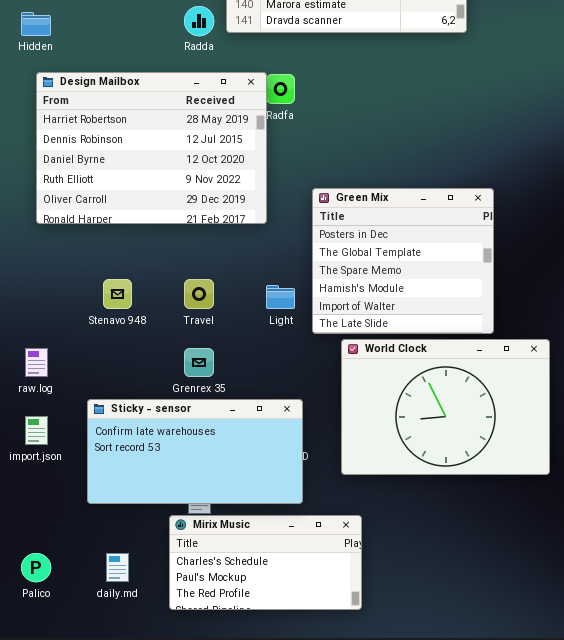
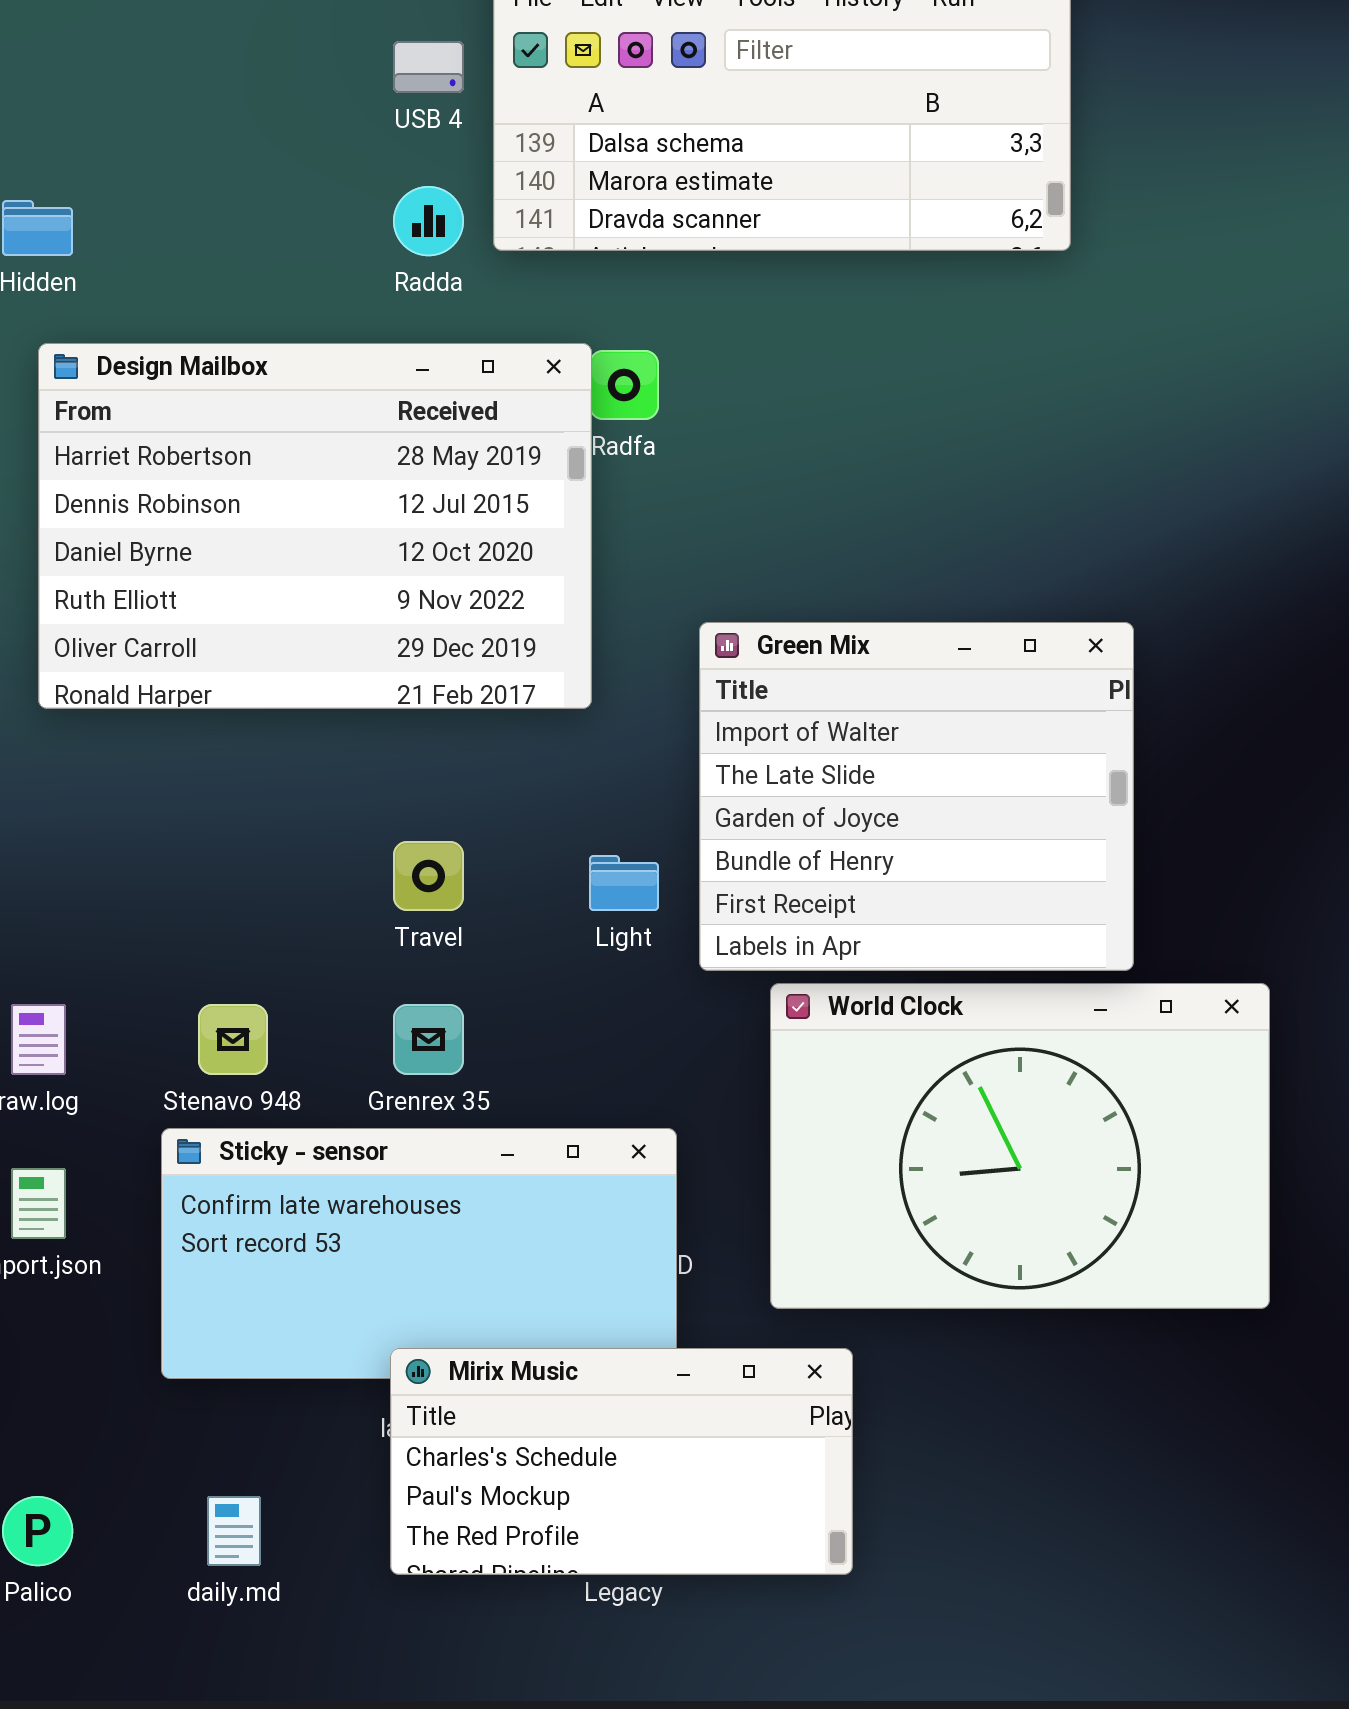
Green Mix: [312,188,494,334] -> [699,622,1134,971], scrolled down 4 rows
Stenavo 948: [103,279,132,309] -> [198,1004,268,1075], moved
Mirix Music: [169,515,362,610] -> [390,1348,853,1575], moved

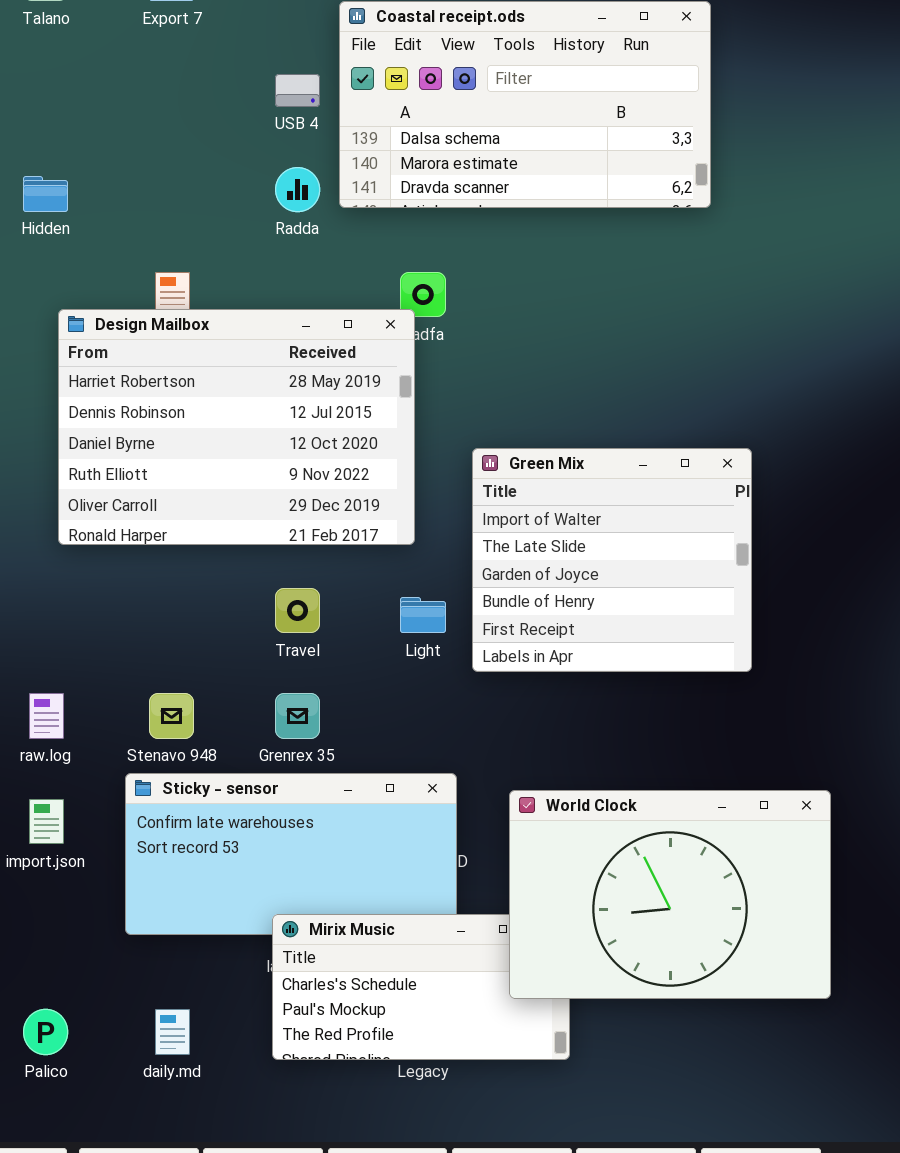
Design Mailbox: [38,343,592,709] -> [58,309,415,545], moved
World Clock: [770,983,1270,1309] -> [509,790,831,999], moved

